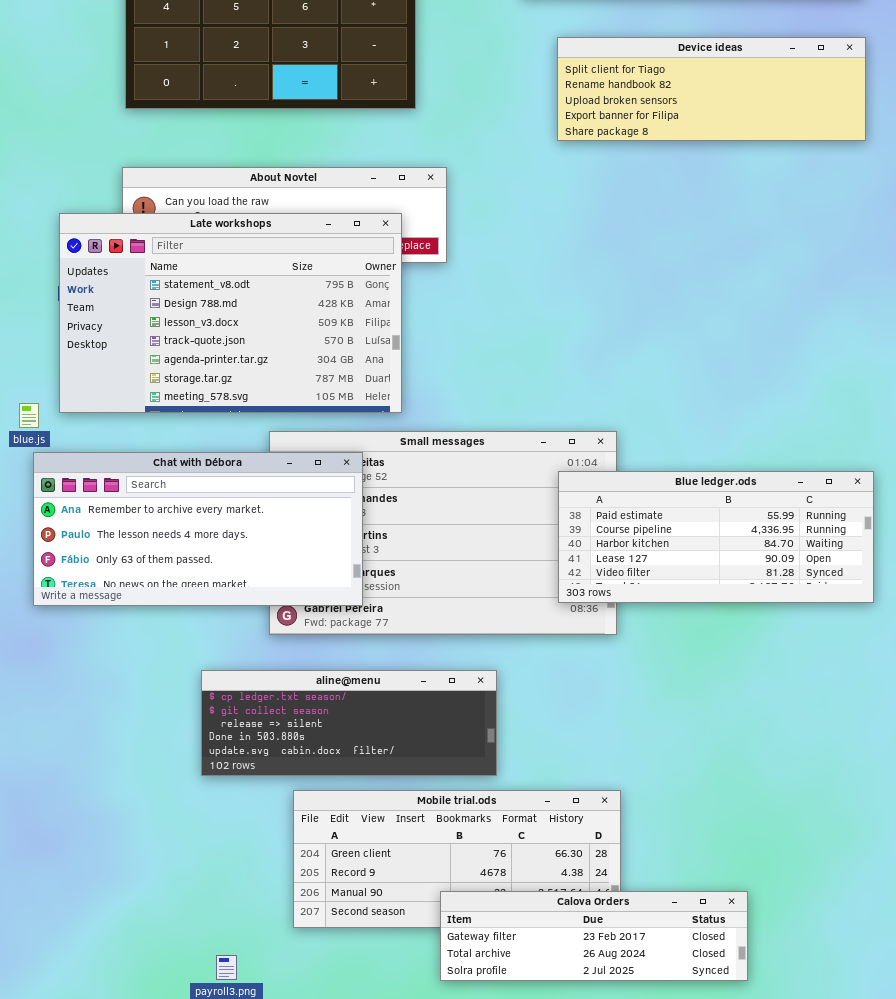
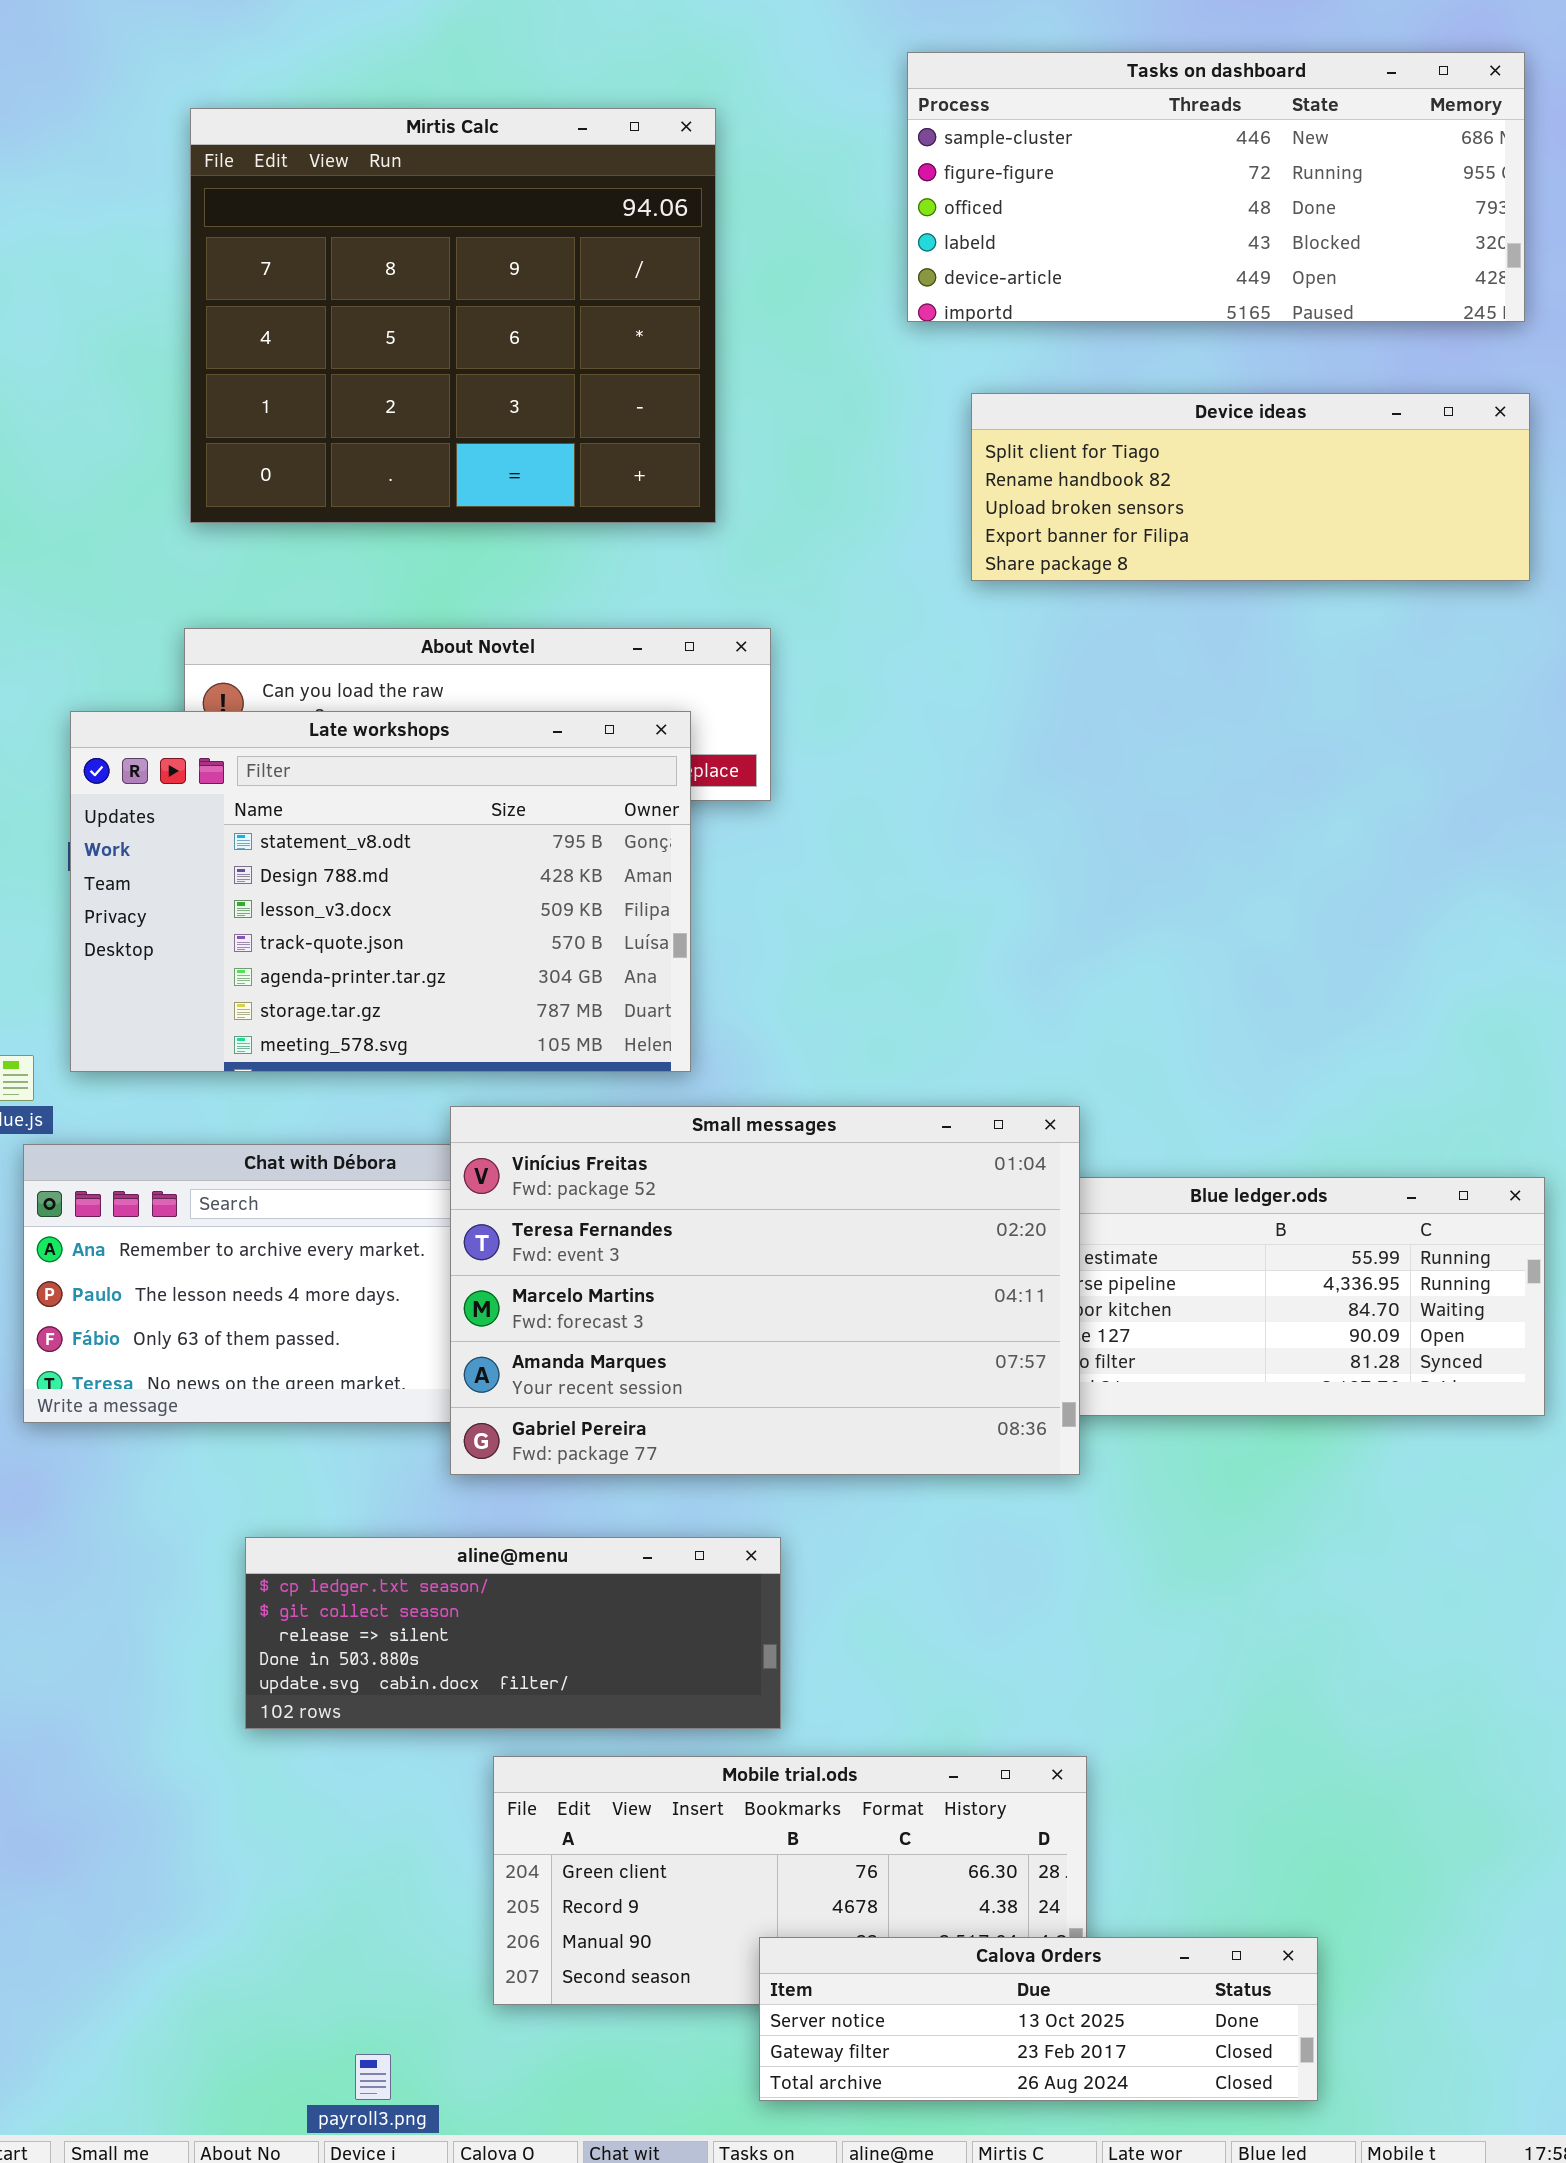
Small messages: [269,431,617,635] -> [450,1106,1080,1475], raised
aline@menu: [201,670,497,776] -> [245,1537,781,1729], moved
Calova Orders: [440,891,748,981] -> [759,1937,1318,2101], scrolled up 1 row

